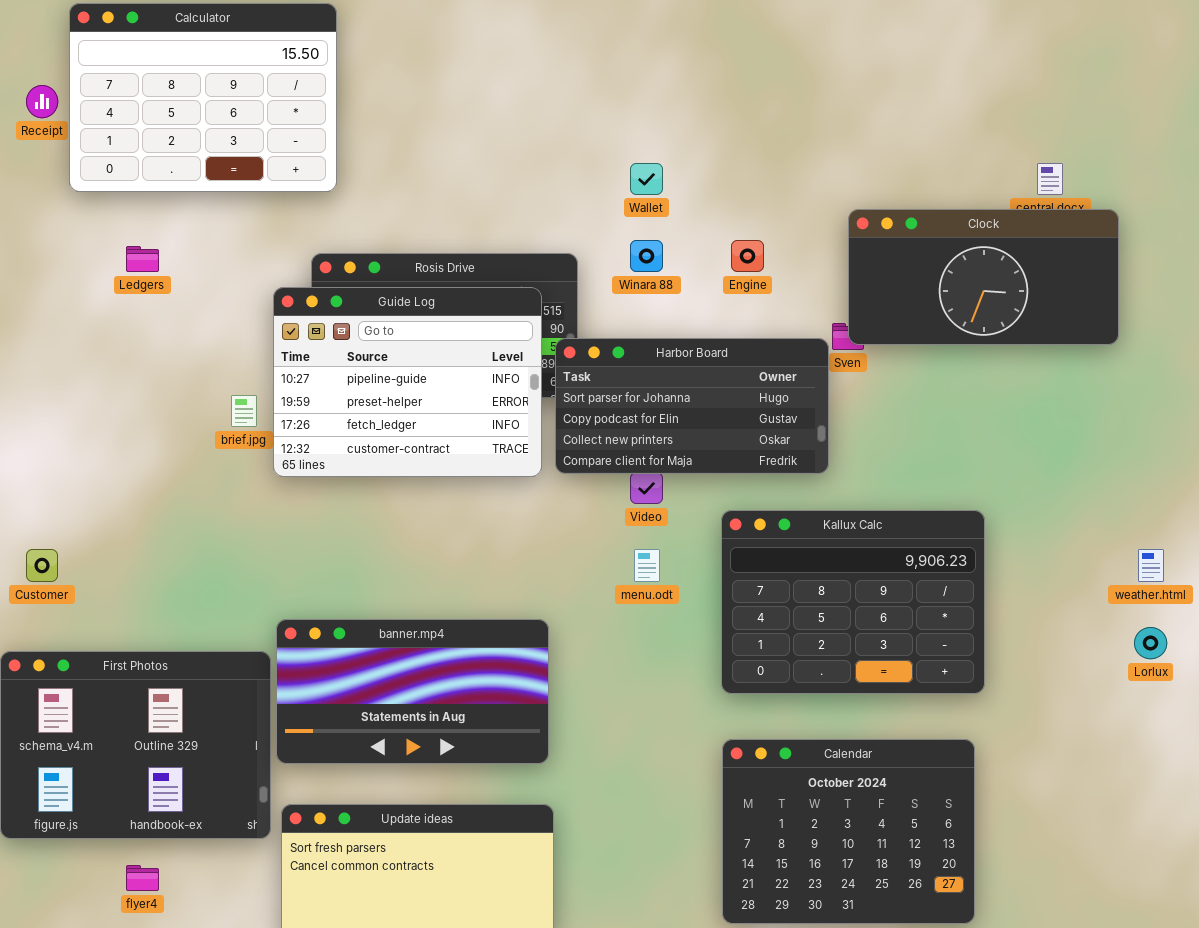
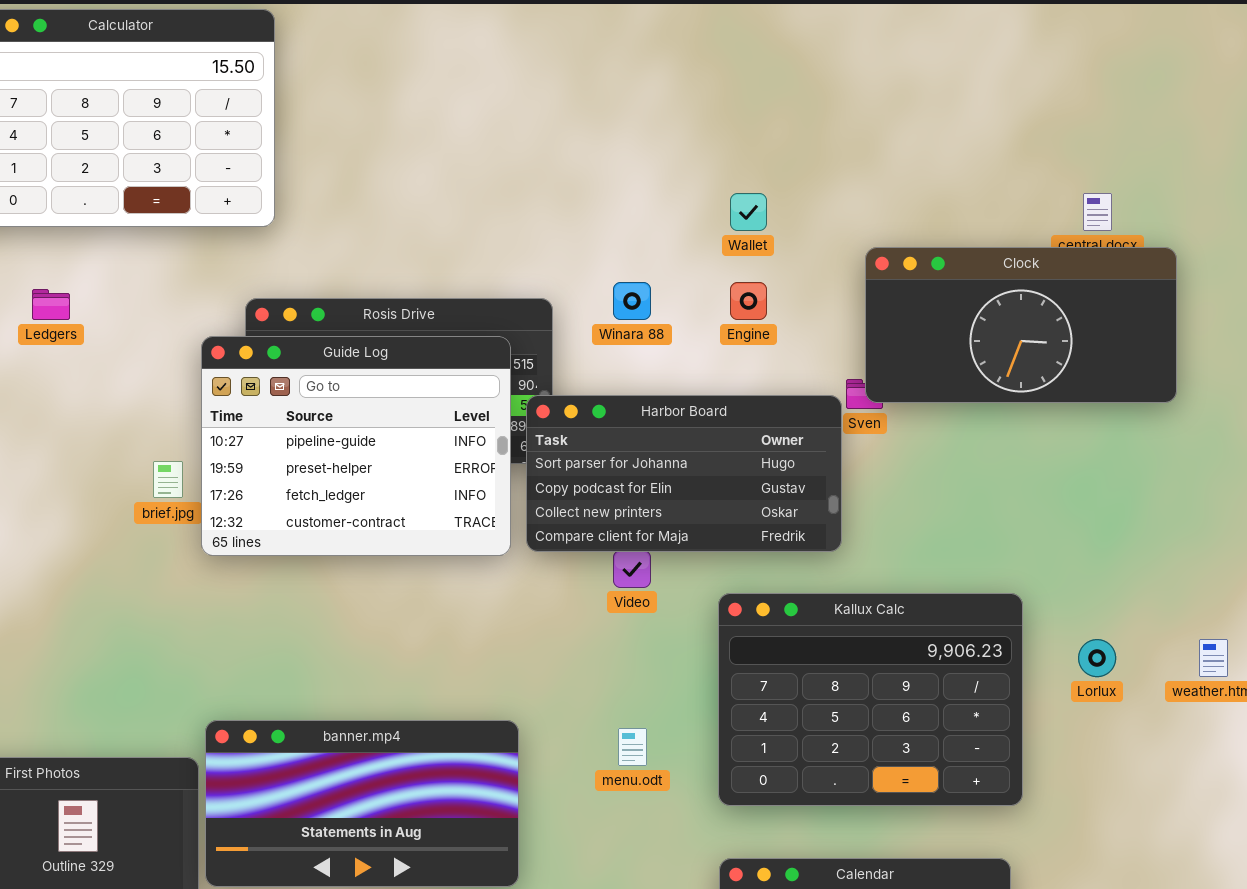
Wallet: [630,163,663,195] -> [730,193,767,231], moved
menu.odt: [634,549,660,582] -> [618,728,647,766], moved
Lorlux: [1134,627,1167,659] -> [1078,639,1116,677], moved

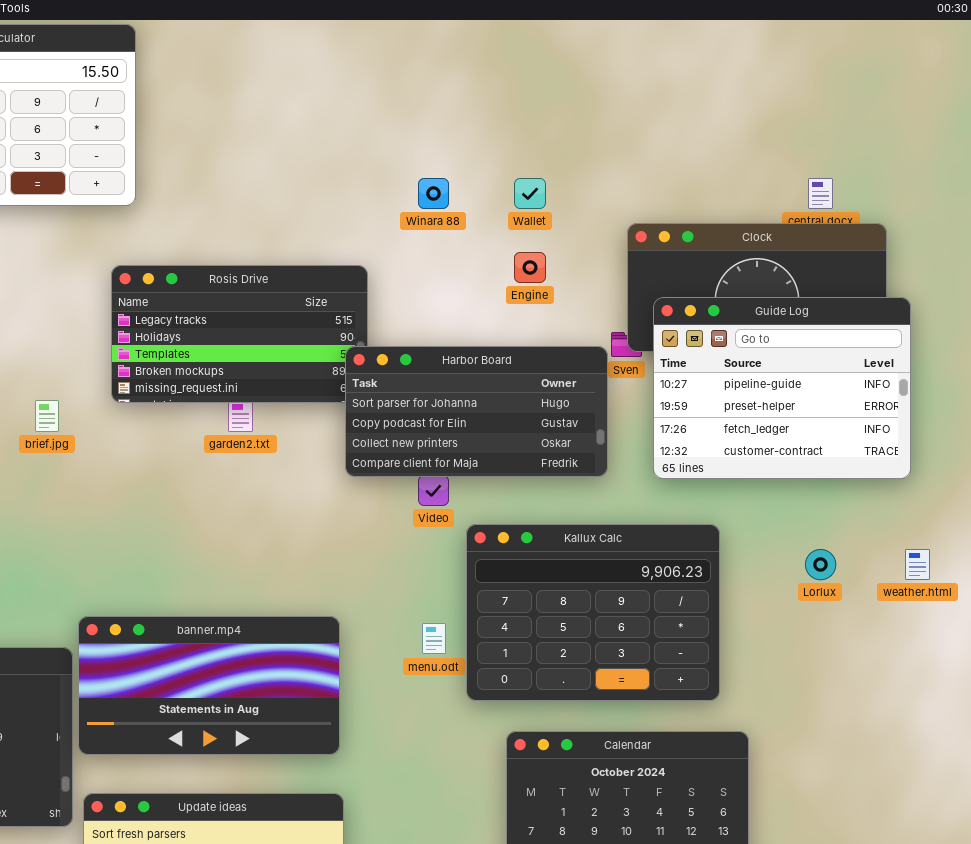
Winara 88: [613,282,651,320] -> [418,178,449,209], moved
Guide Log: [201,336,511,556] -> [653,297,911,479], moved
Kallux Calc: [718,593,1023,806] -> [466,524,720,701], moved

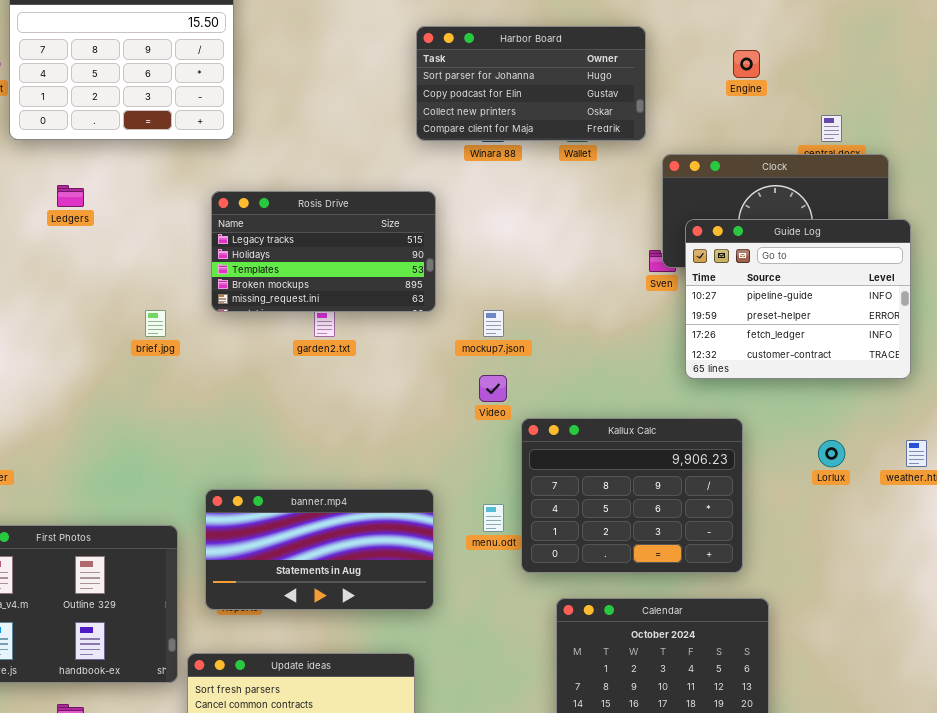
Engine: [514,252,546,283] -> [733,50,760,78], moved
Harbor Board: [345,346,608,477] -> [416,26,646,141], moved
banner.mp4: [78,616,340,755] -> [205,489,434,610], moved

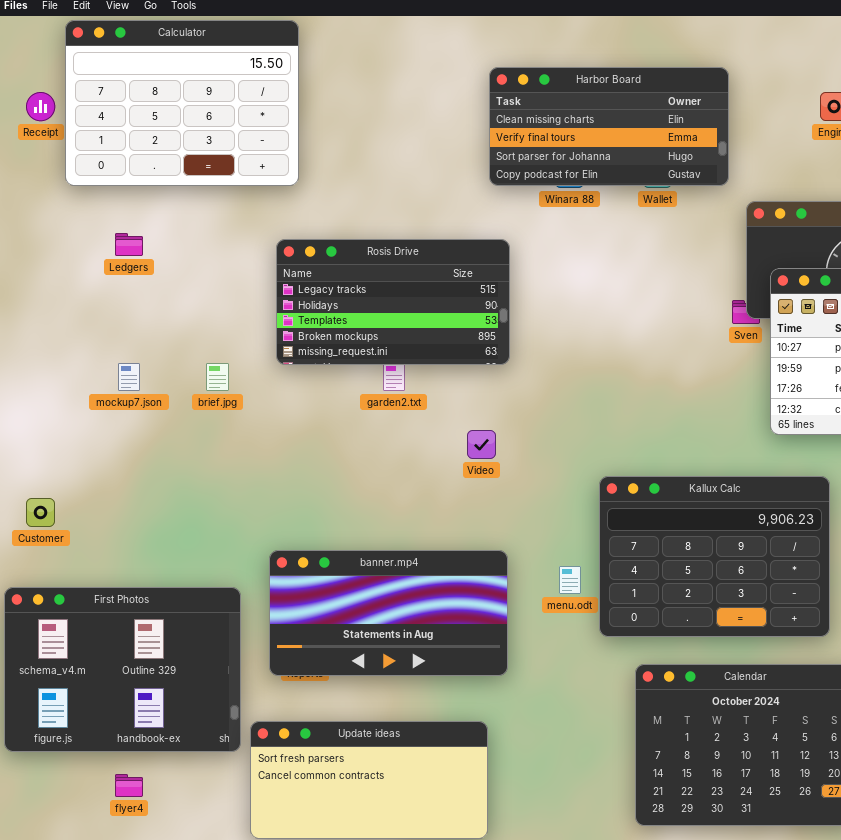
Harbor Board: [416,26,646,141] -> [489,67,729,186], scrolled up 2 rows
mockup7.json: [483,310,504,337] -> [118,363,140,391], moved
Video: [479,375,507,402] -> [467,430,496,459], moved

